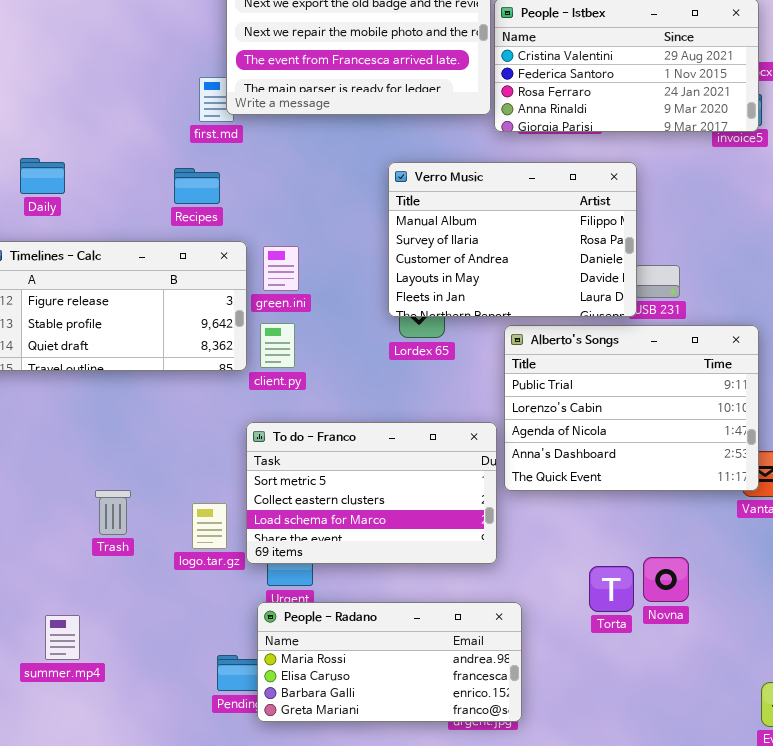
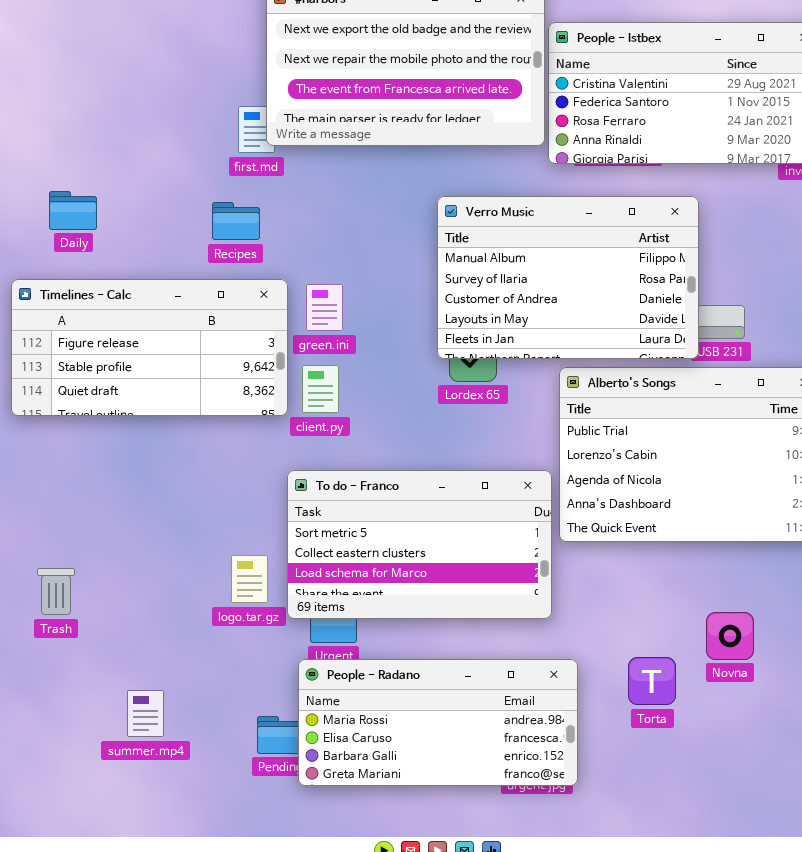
Trash: [95,490,131,535] -> [37,568,75,615], moved
Torta: [589,566,634,612] -> [628,657,676,705], moved
summer.mp4: [45,615,80,660] -> [127,690,164,737], moved

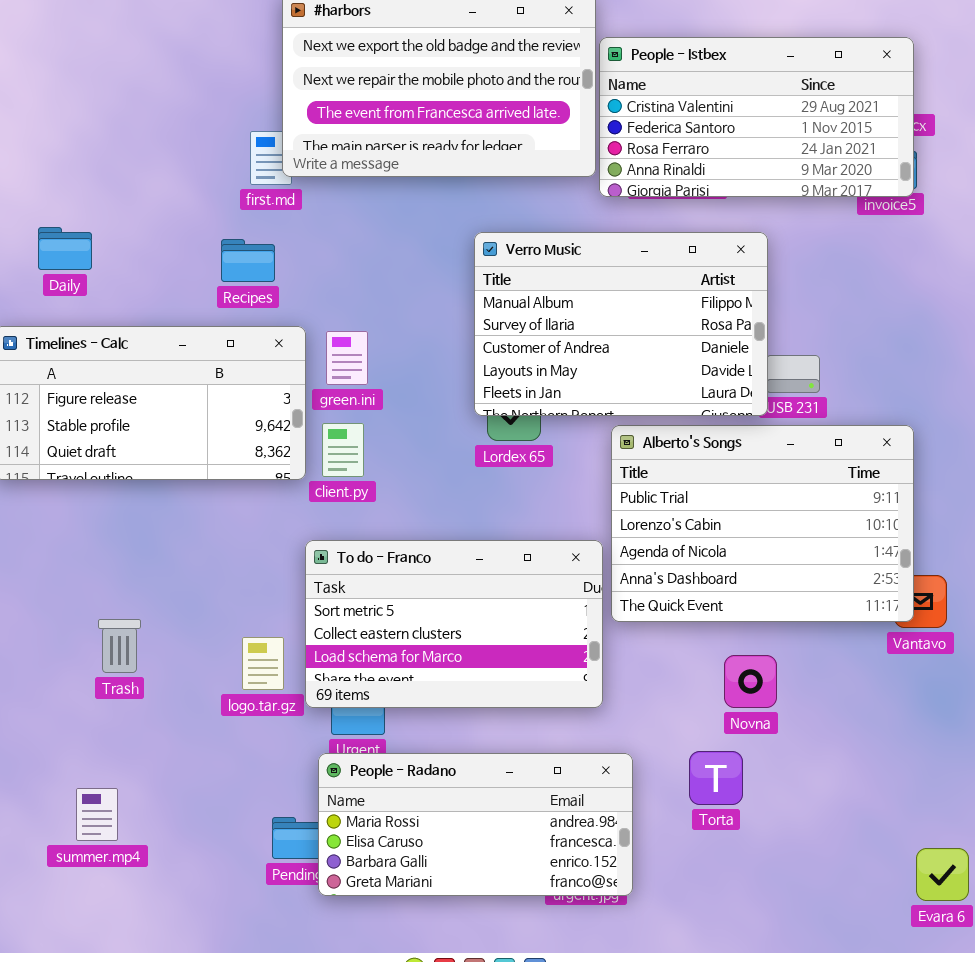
Trash: [37,568,75,615] -> [98,619,141,673], moved
Novna: [706,612,754,660] -> [724,655,777,708], moved
summer.mp4: [127,690,164,737] -> [76,788,118,841], moved

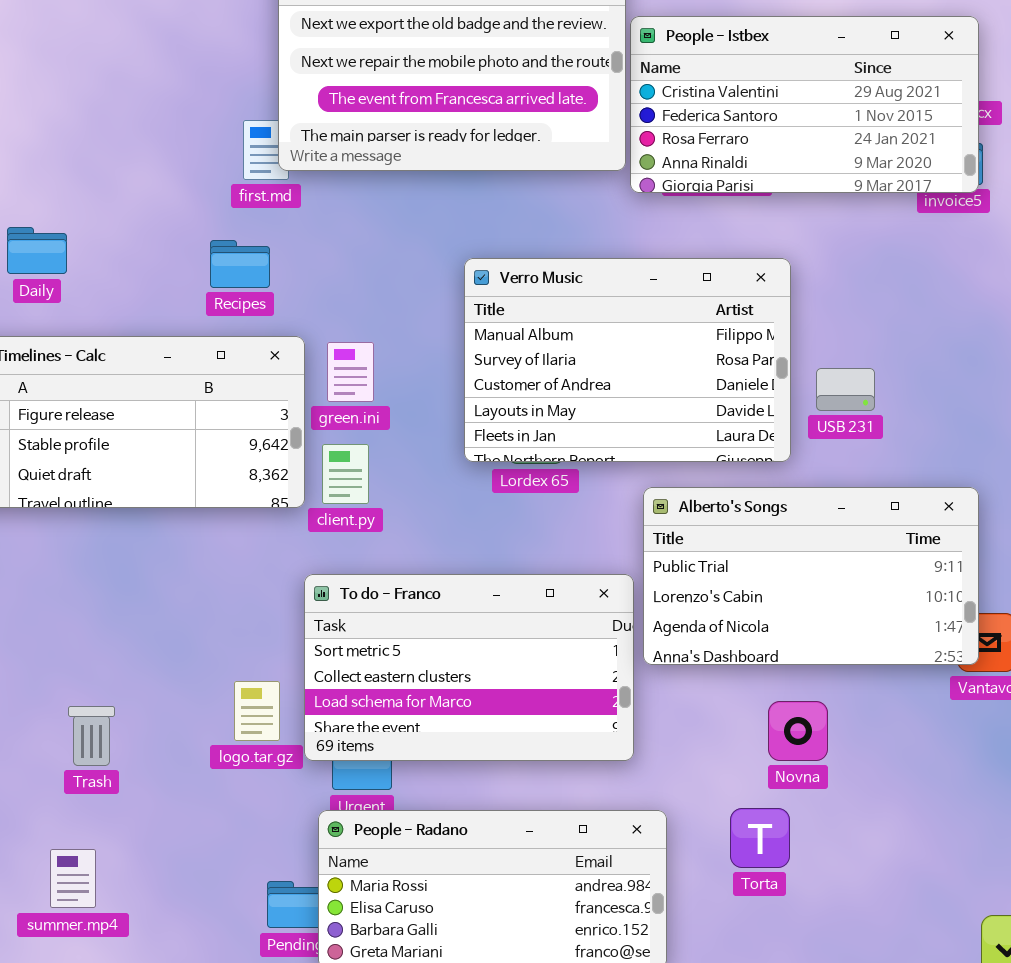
Verro Music: [474,232,768,416] -> [464,258,791,462], moved
Alberto's Songs: [611,425,914,622] -> [643,487,979,665], resized
Trash: [98,619,141,673] -> [68,706,115,766], moved

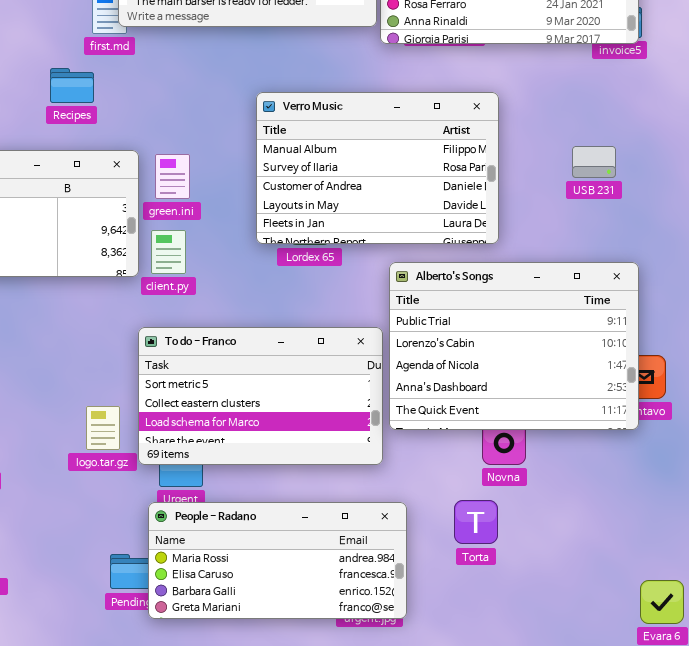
Recipes: [210,240,270,288] -> [50,68,94,103], moved
USB 231: [816,368,875,411] -> [572,146,616,178], moved
Alberto's Songs: [643,487,979,665] -> [389,262,639,430], resized

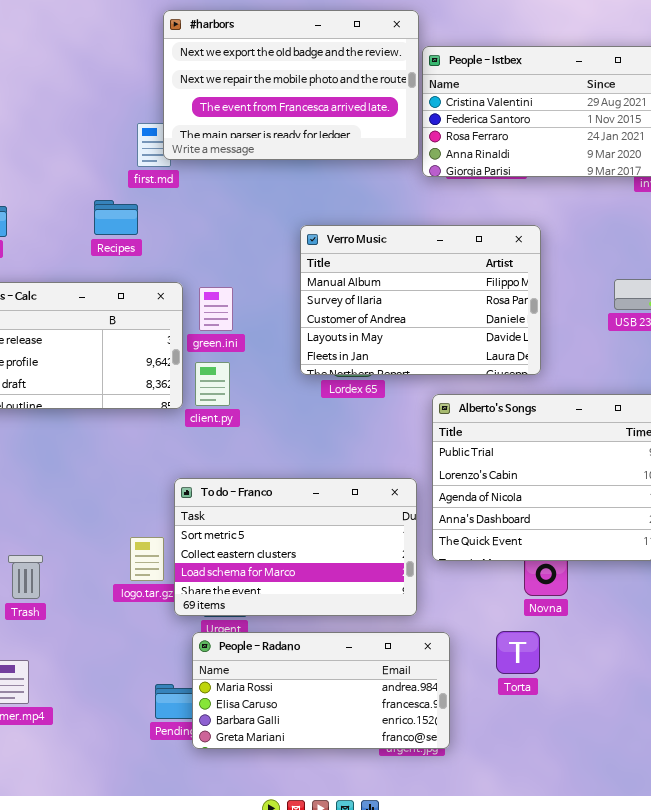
To do - Franco: [138,327,383,465] -> [174,478,417,616], moved

